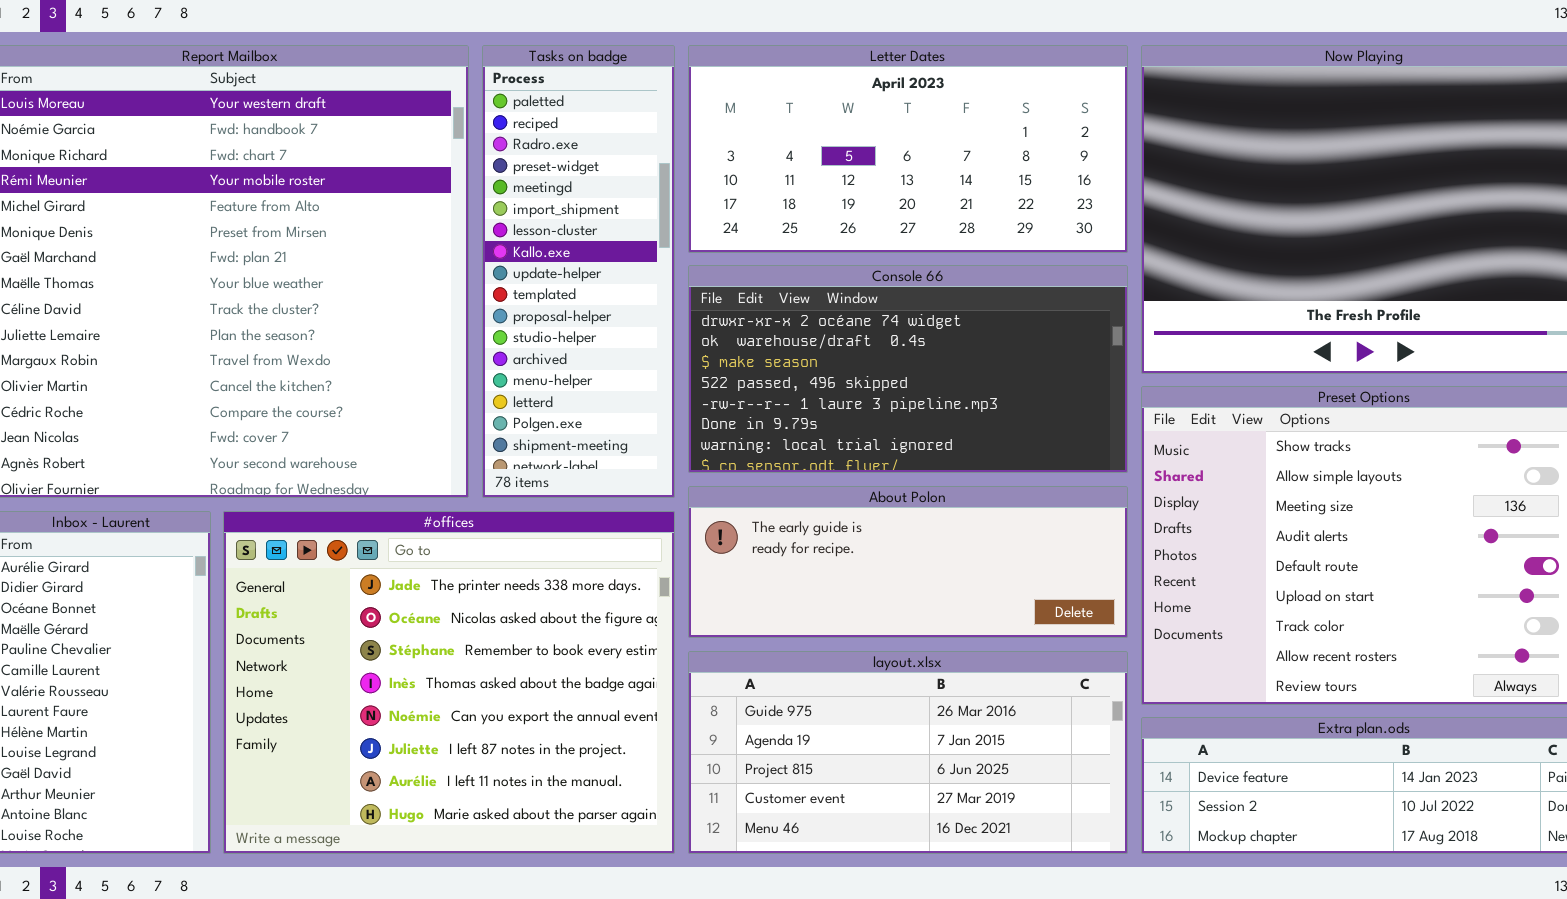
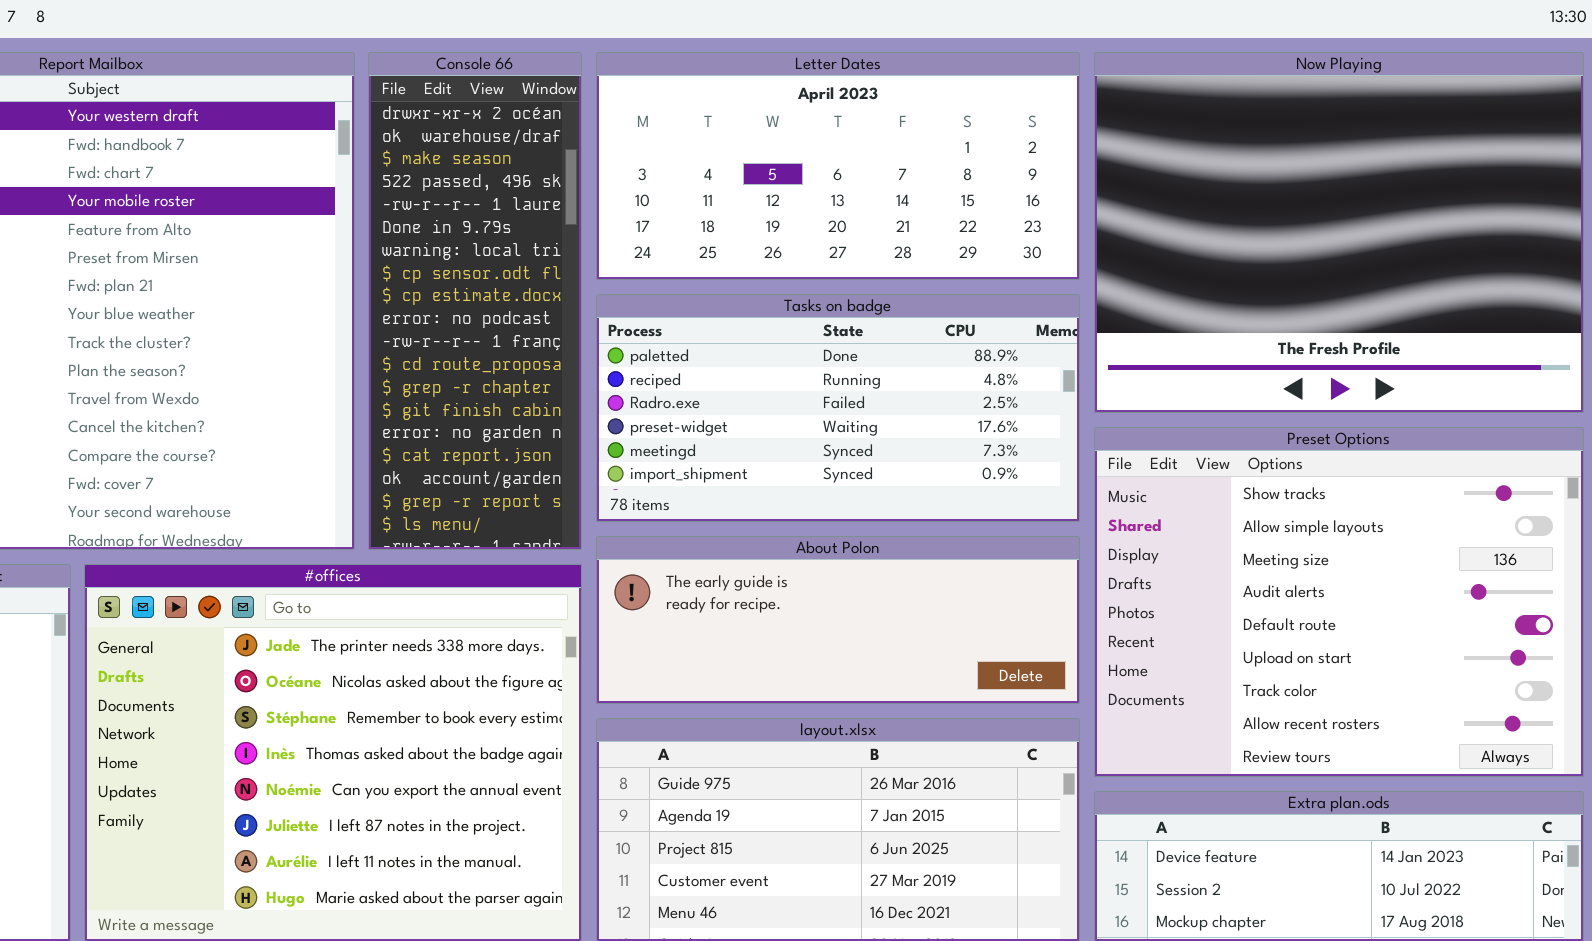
Tasks on badge: [482,45,675,498] -> [596,294,1080,522], moved, resized
Console 66: [688,265,1128,473] -> [368,52,582,550], moved, resized

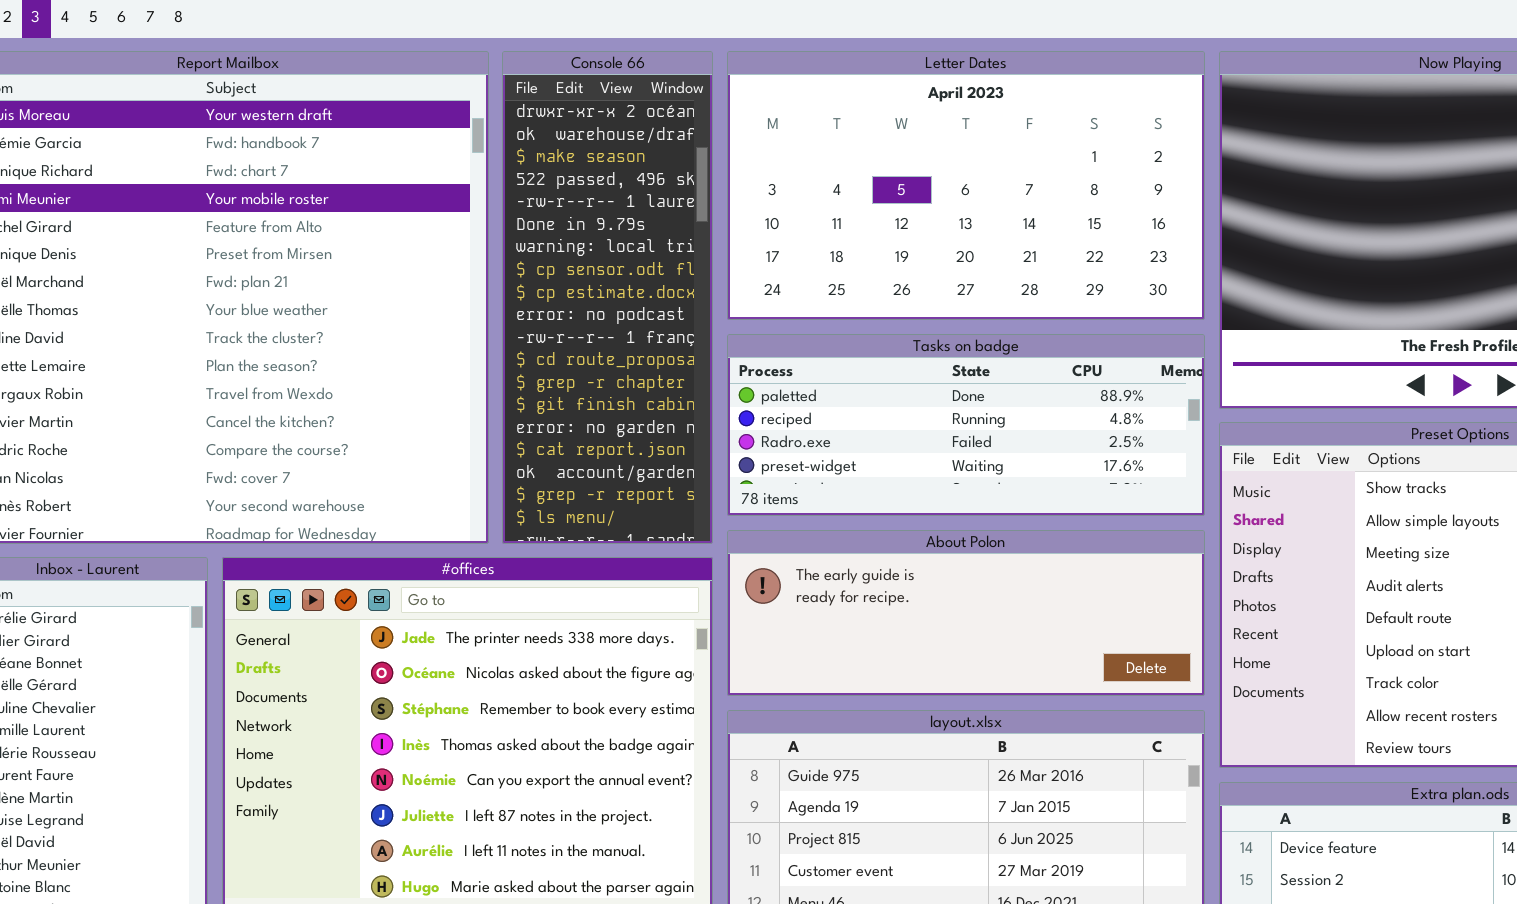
Letter Dates: [596,52,1080,280] -> [727,51,1205,320], resized
Tasks on badge: [596,294,1080,522] -> [727,334,1205,516], resized

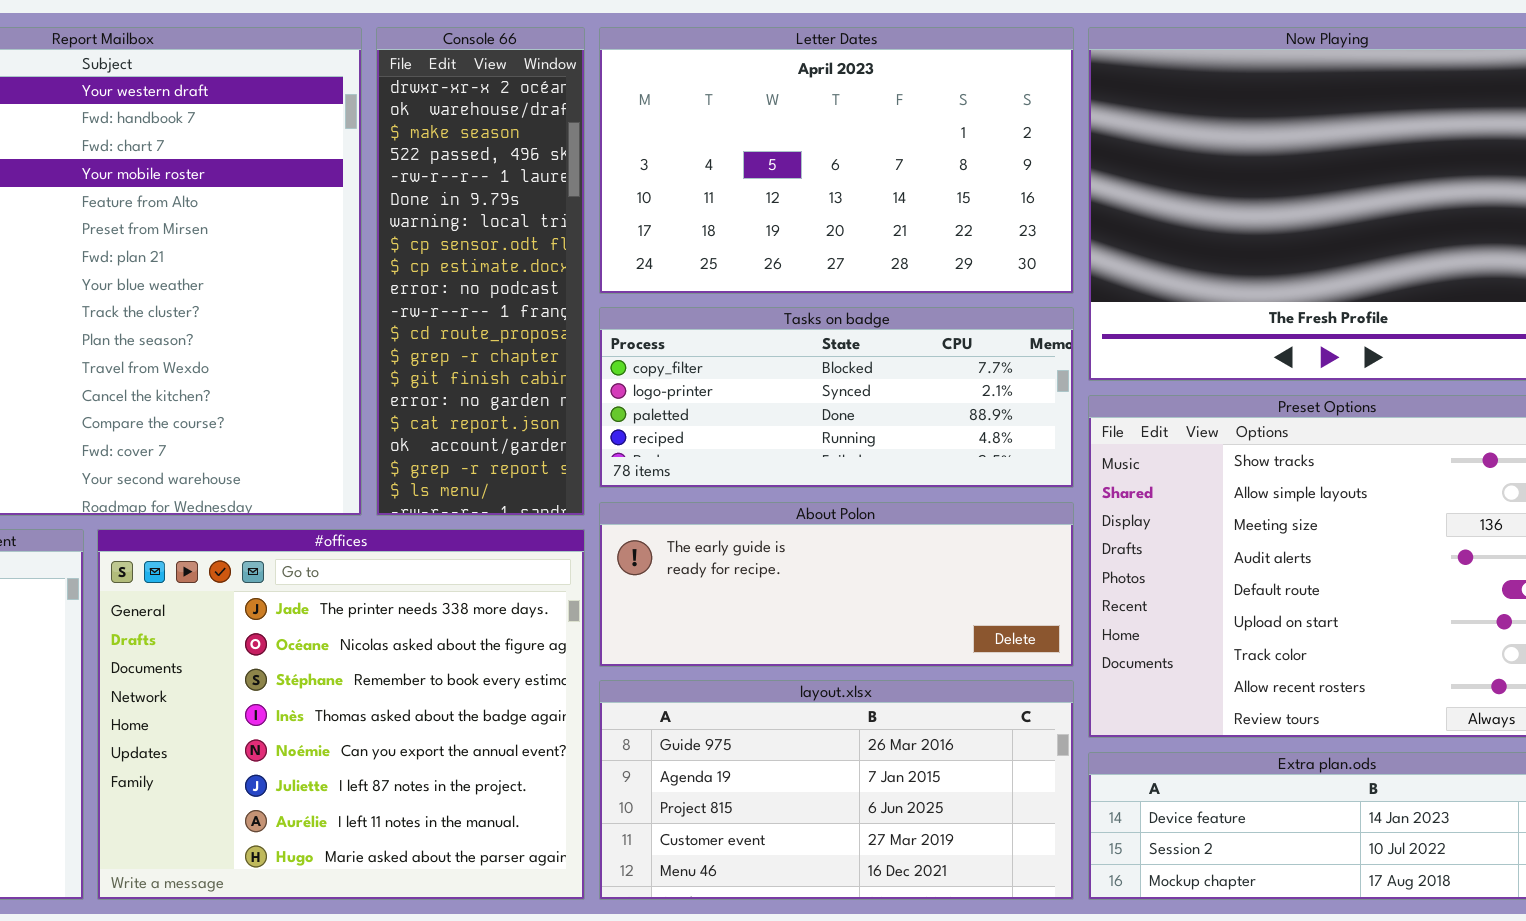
Tasks on badge: [727,334,1205,516] -> [599,307,1074,488], scrolled up 2 rows

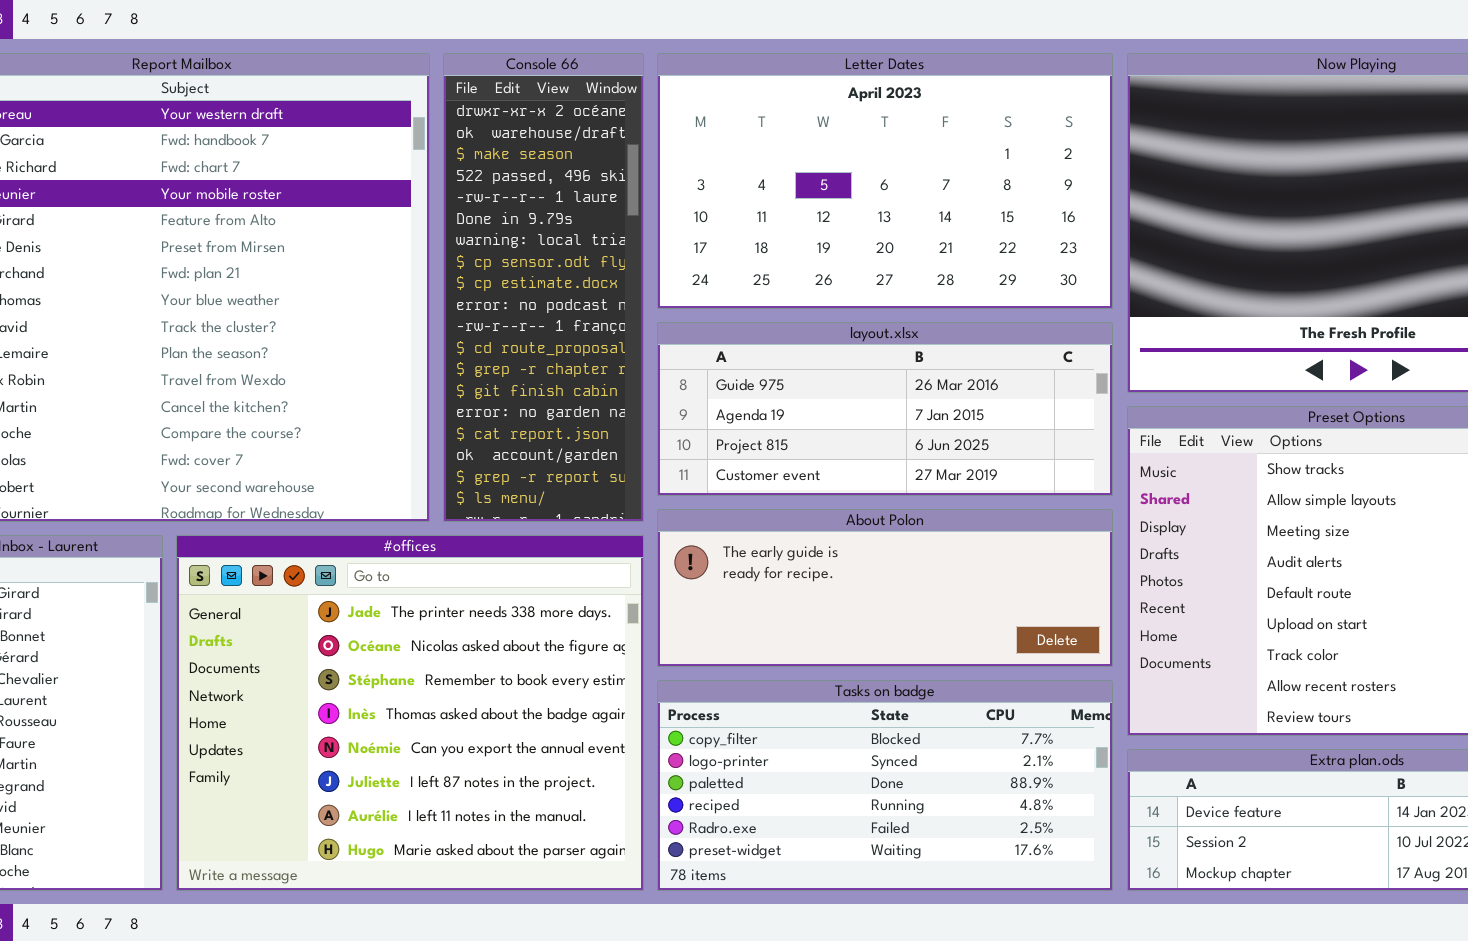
Tasks on badge: [599,307,1074,488] -> [657,680,1113,891], moved, resized
layout.xlsx: [599,680,1074,900] -> [657,322,1113,496], moved, resized

